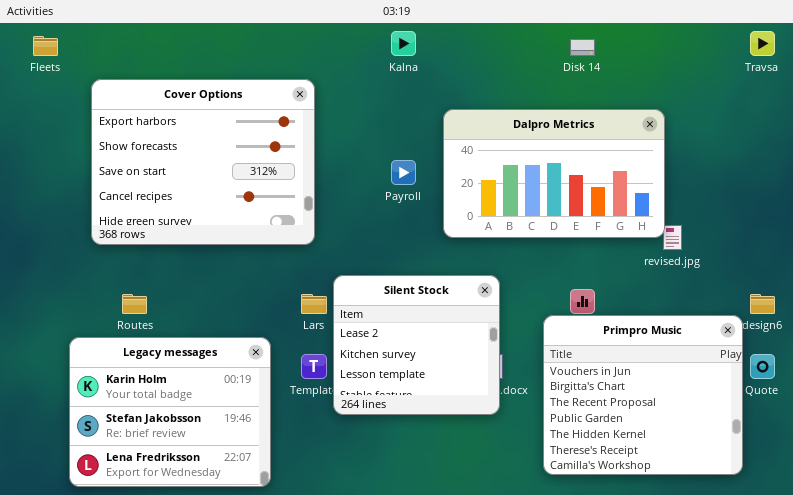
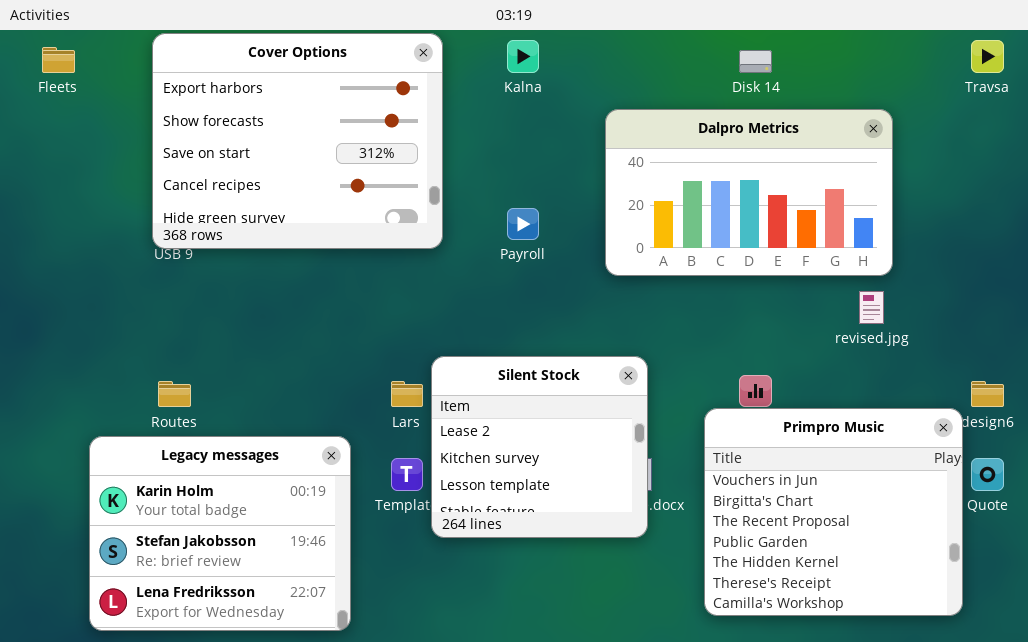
Cover Options: [91,79,315,245] -> [152,33,443,249], moved
Dalpro Metrics: [443,109,665,238] -> [605,109,893,276], moved

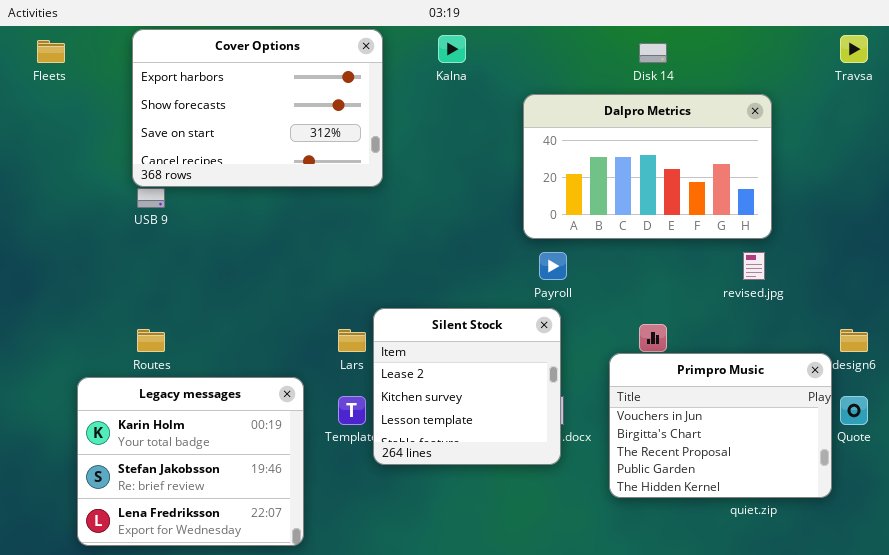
Cover Options: [152,33,443,249] -> [132,29,383,187], resized
Payroll: [507,208,539,240] -> [539,252,567,280], moved
Primpro Music: [704,408,963,616] -> [609,353,832,498], resized

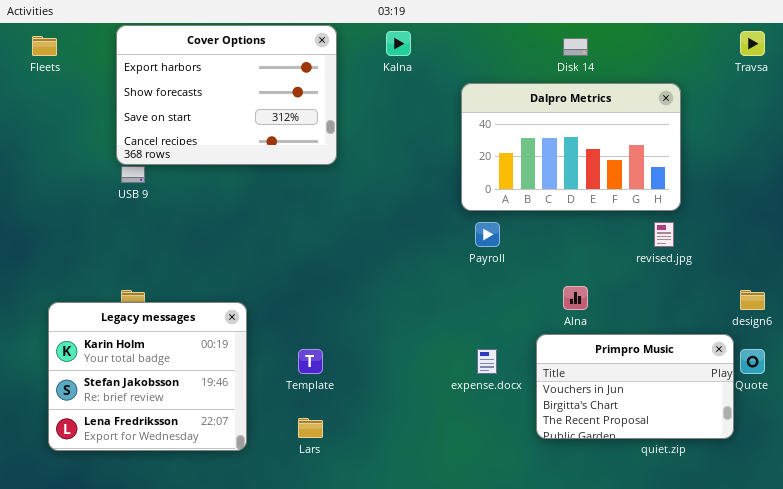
Silent Stock: [373,308,561,465] -> none, closed
Lars: [338,329,366,352] -> [298,418,323,438], moved
Primpro Music: [609,353,832,498] -> [536,334,734,439], resized
Legacy messages: [77,377,304,546] -> [48,302,247,451], moved

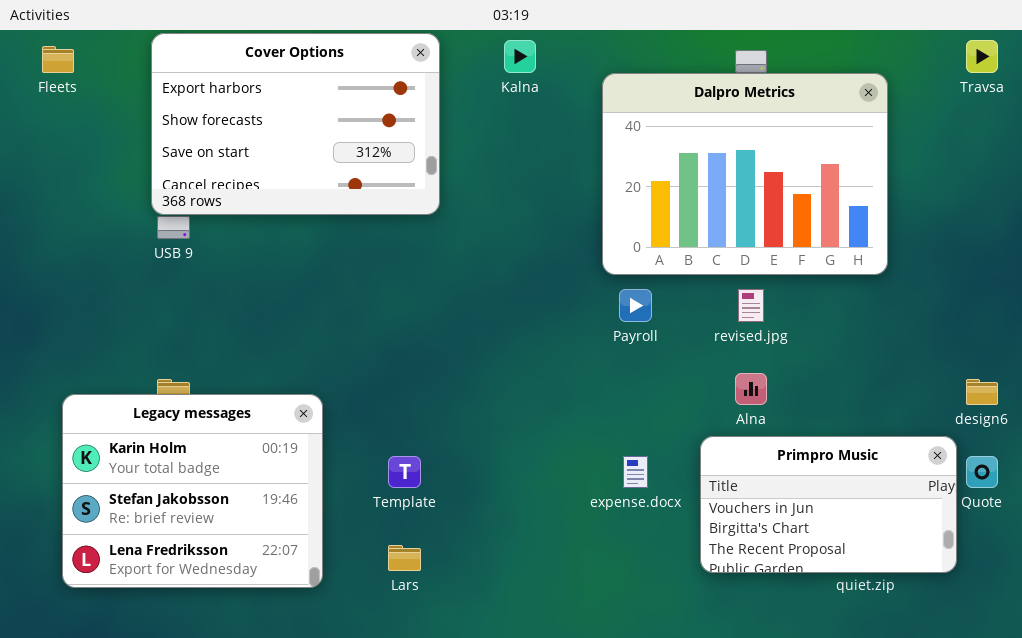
Dalpro Metrics: [461,83,681,211] -> [602,73,888,275], resized
revised.jpg: [654,222,674,247] -> [738,289,764,322], moved

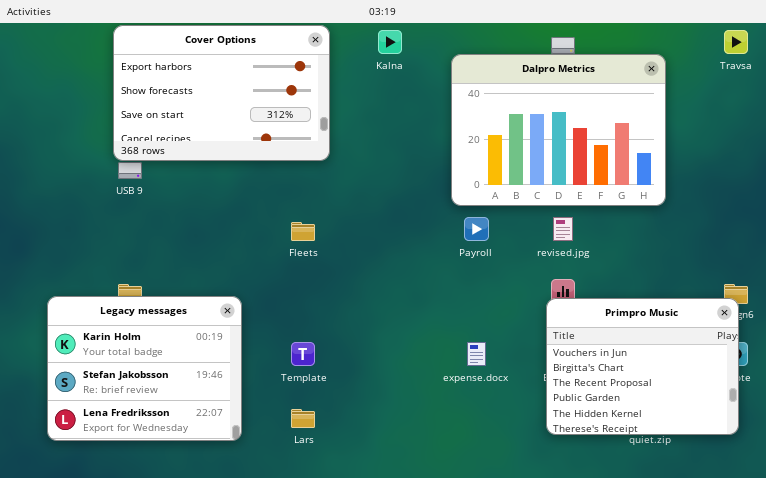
Fleets: [42,46,74,73] -> [291,222,315,241], moved
Primpro Music: [700,436,957,573] -> [546,298,739,435], moved, resized

